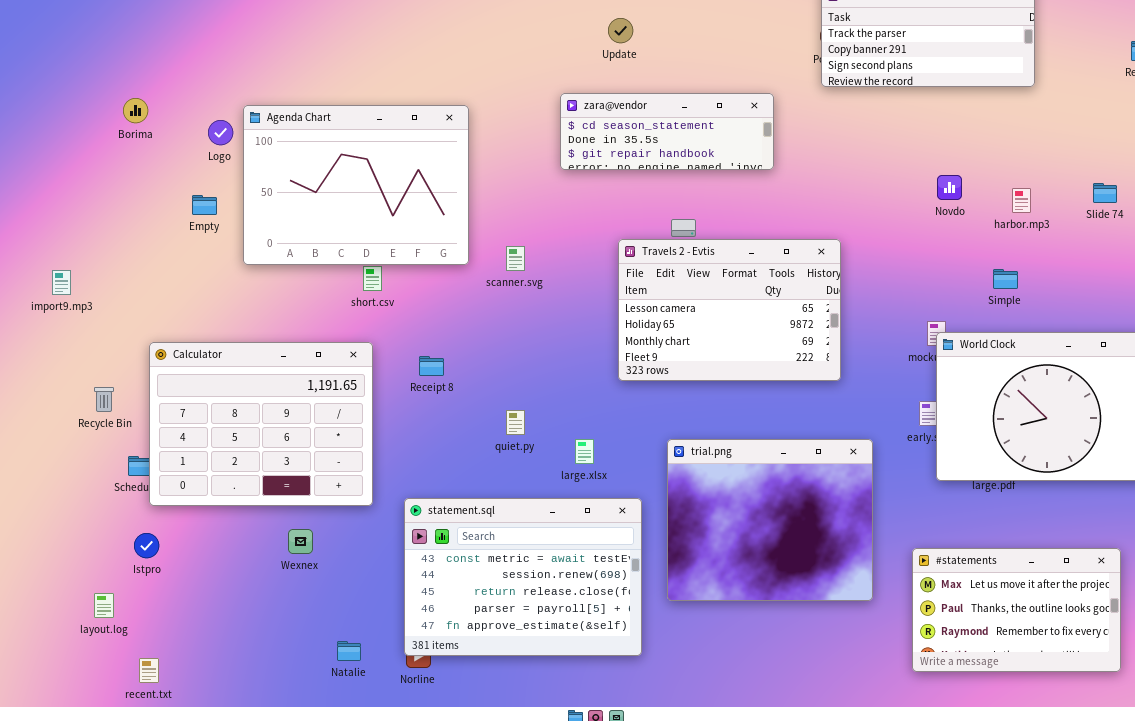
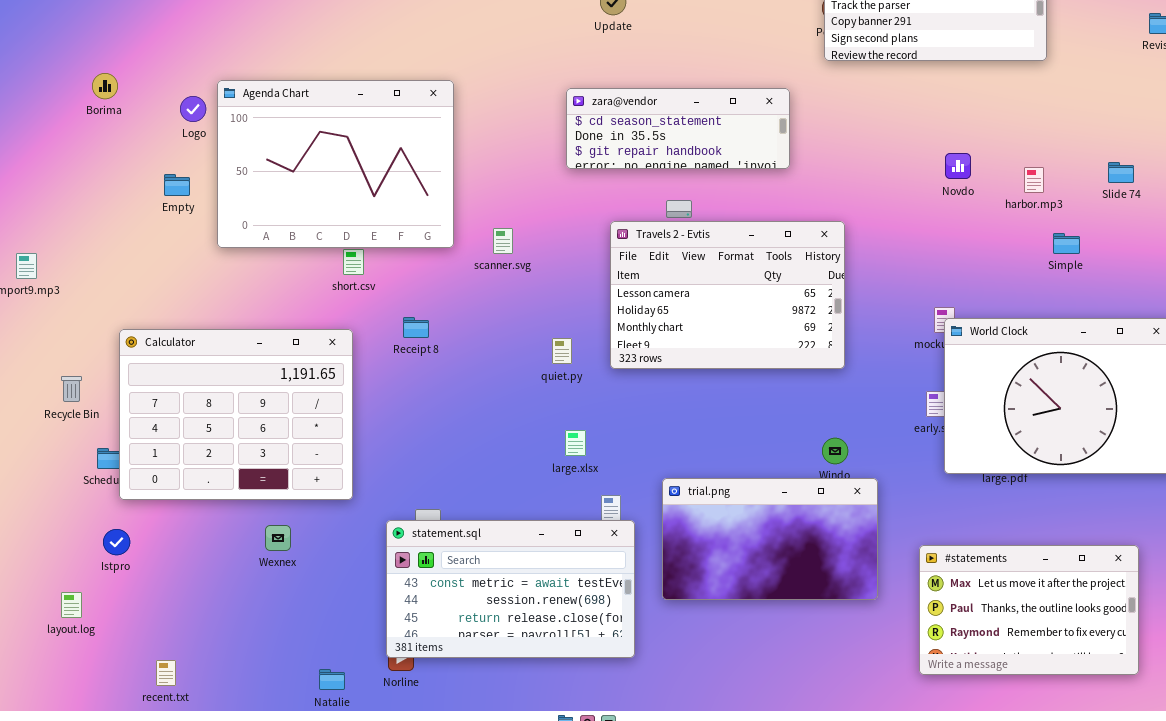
zara@vendor: [560,93,774,170] -> [566,88,790,169], moved
Simple: [993,269,1018,289] -> [1053,233,1080,254], moved
Receipt 8: [419,356,444,376] -> [403,317,429,338], moved
quiet.py: [506,410,525,435] -> [552,338,572,364], moved
trial.png: [667,439,873,601] -> [662,478,878,600], resized
statement.sql: [404,498,642,656] -> [386,520,635,658], resized
Natalie: [337,641,361,661] -> [319,669,345,690], moved
recent.txt: [139,658,159,683] -> [156,660,176,686], moved

